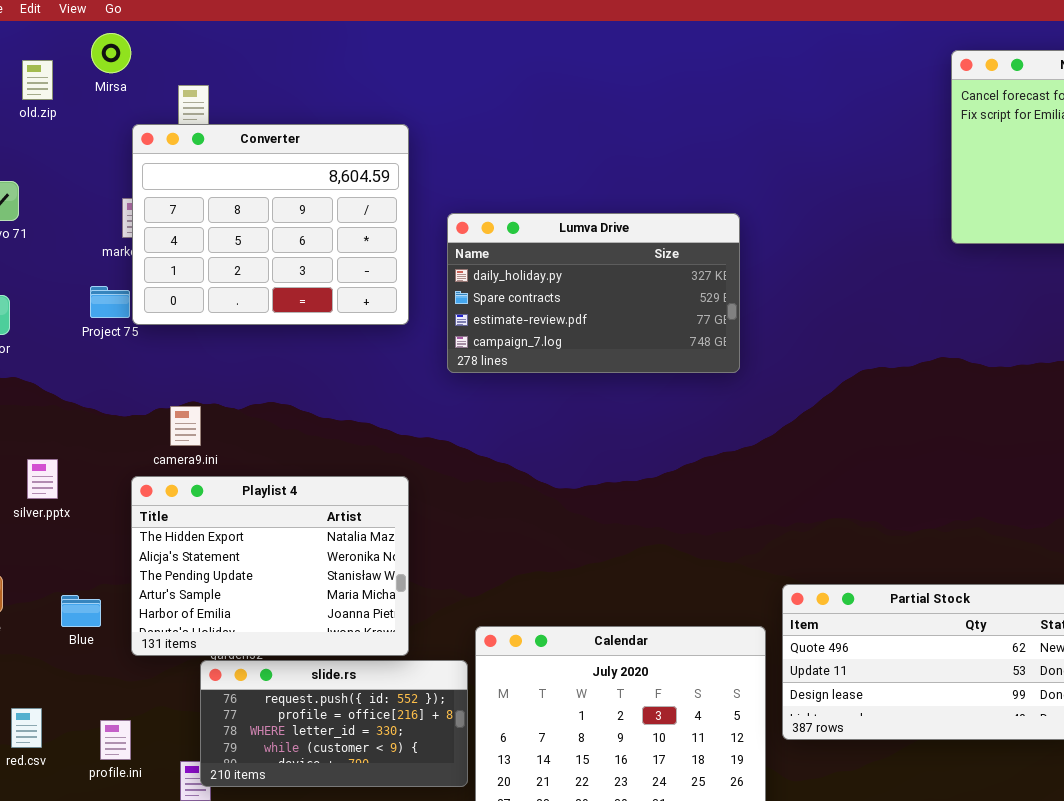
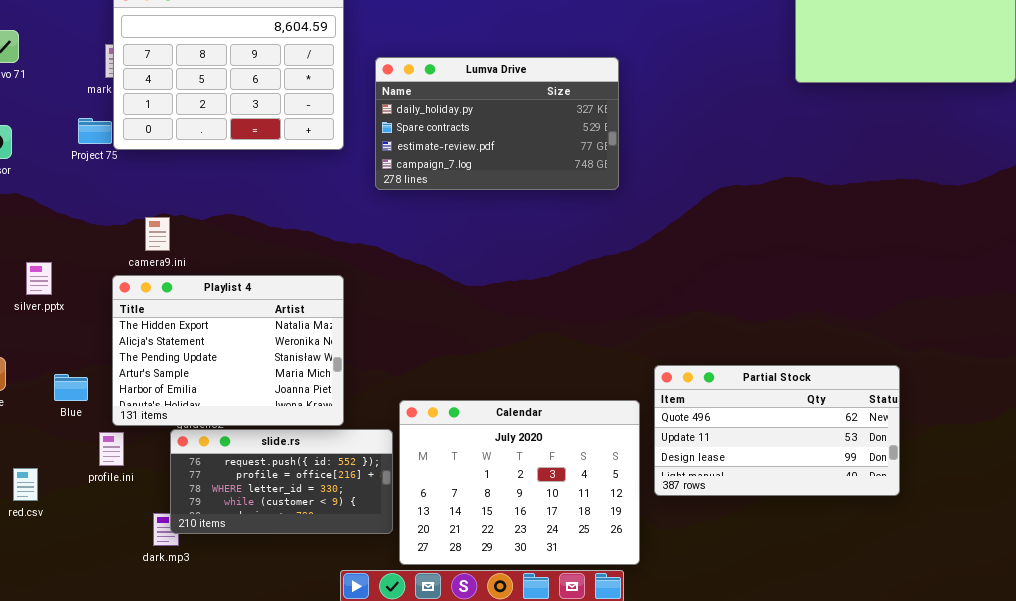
profile.ini: [100,720,131,760] -> [99,432,124,466], moved

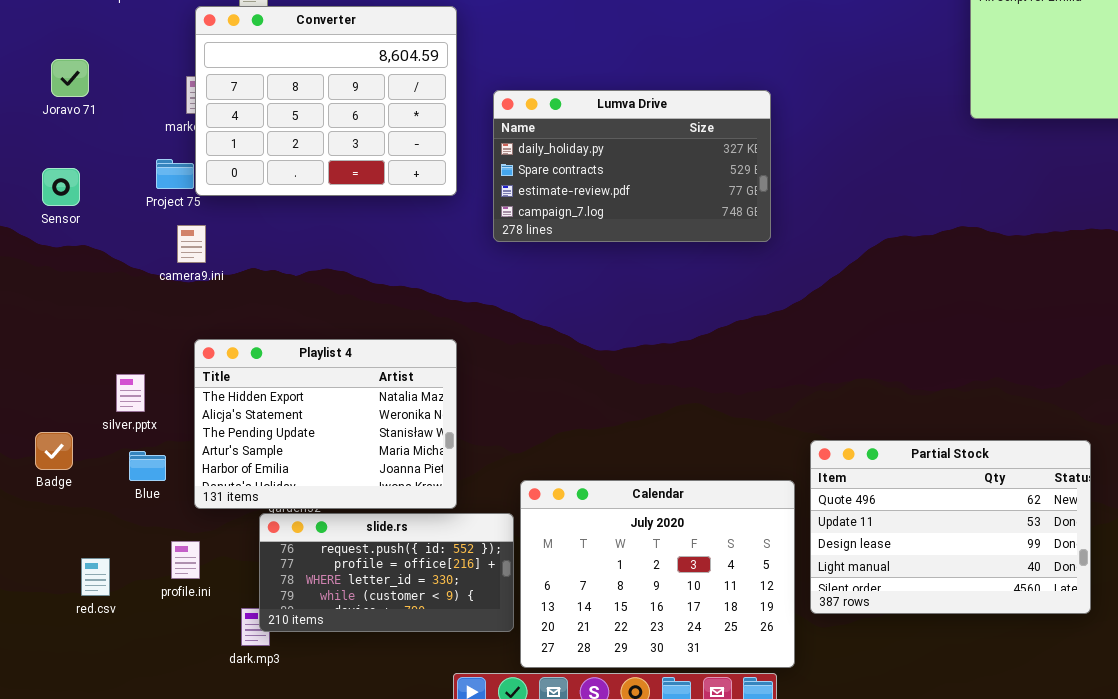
camera9.ini: [145,217,170,251] -> [177,225,206,263], moved
silver.pptx: [26,262,52,295] -> [116,374,145,412], moved
Partial Stock: [654,365,900,496] -> [810,440,1091,614], resized
profile.ini: [99,432,124,466] -> [171,541,200,579], moved

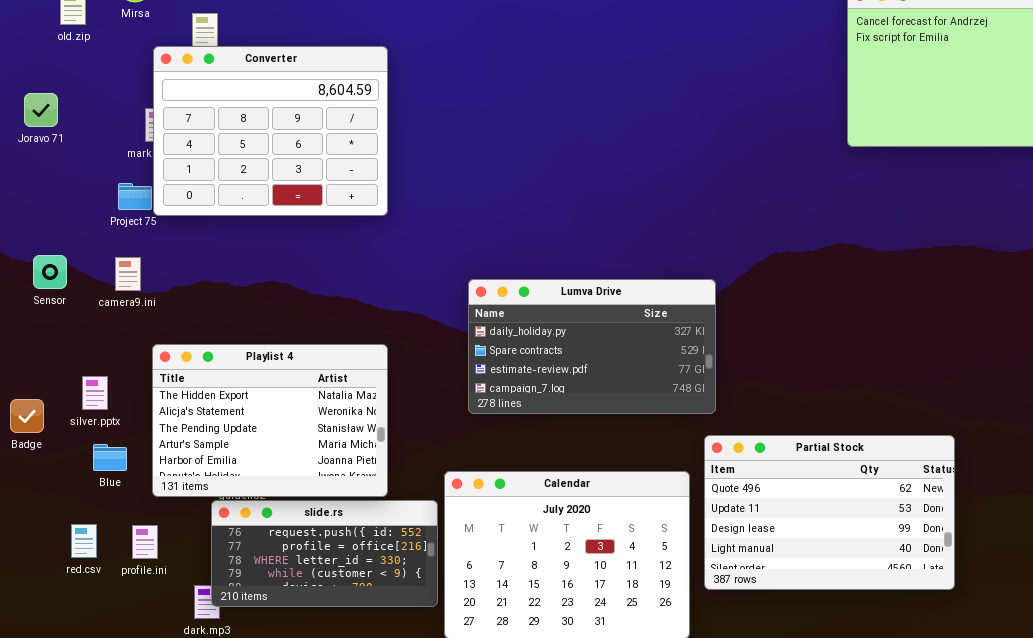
Lumva Drive: [493,90,771,242] -> [468,279,716,414], moved
Sensor: [42,168,80,206] -> [33,255,67,289], moved
camera9.ini: [177,225,206,263] -> [115,257,141,291], moved
Badge: [35,432,73,470] -> [10,399,44,433], moved
red.csv: [81,558,110,596] -> [71,524,97,558], moved

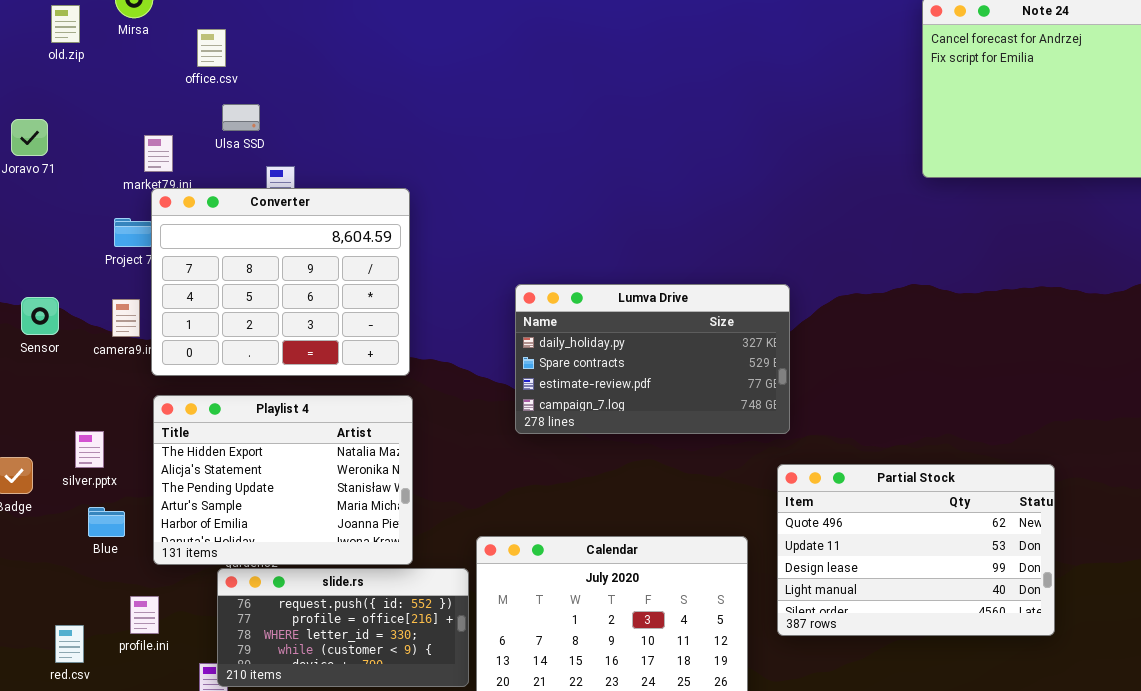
Converter: [153,46,388,216] -> [151,188,410,376], moved
Lumva Drive: [468,279,716,414] -> [515,284,790,434], moved
Partial Stock: [704,435,955,590] -> [777,464,1055,636], moved
red.csv: [71,524,97,558] -> [55,625,84,663], moved

